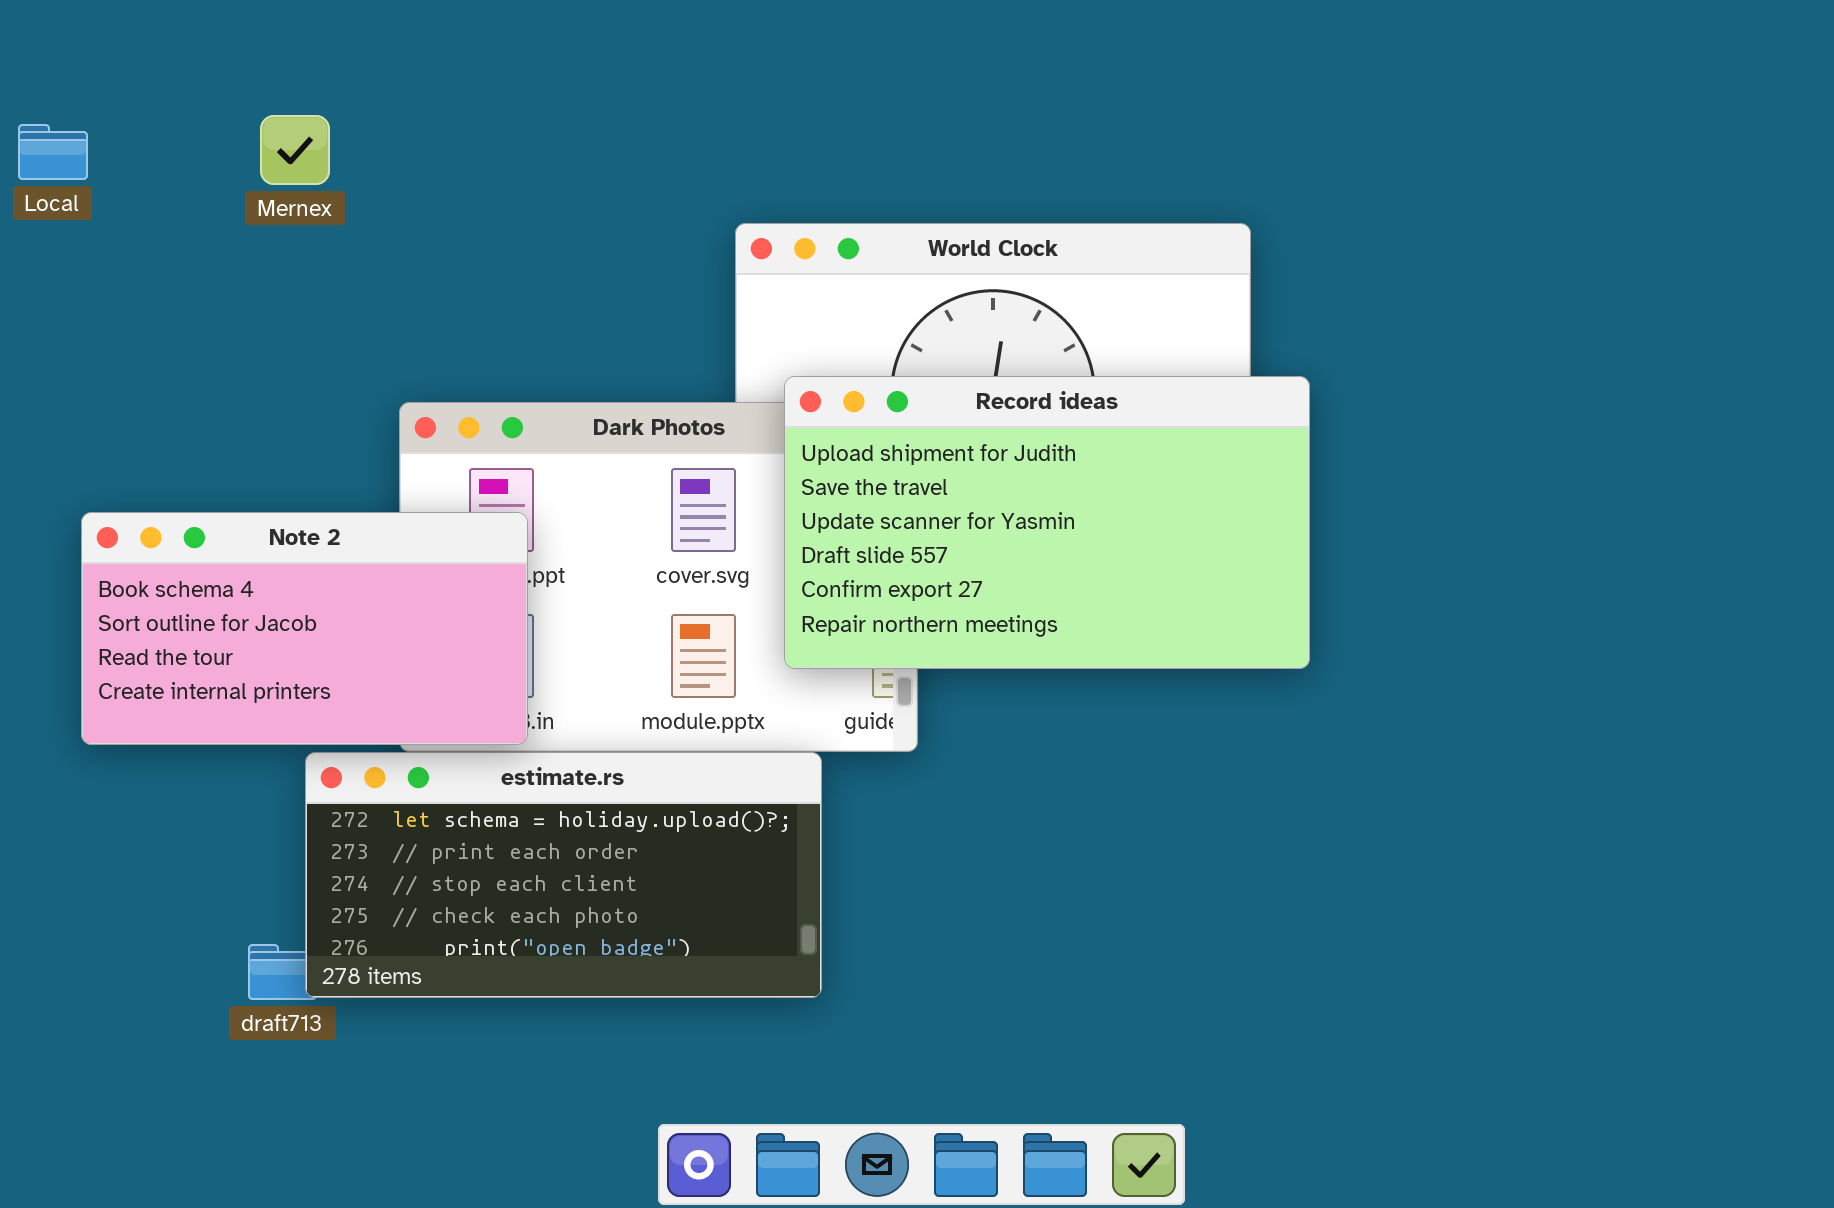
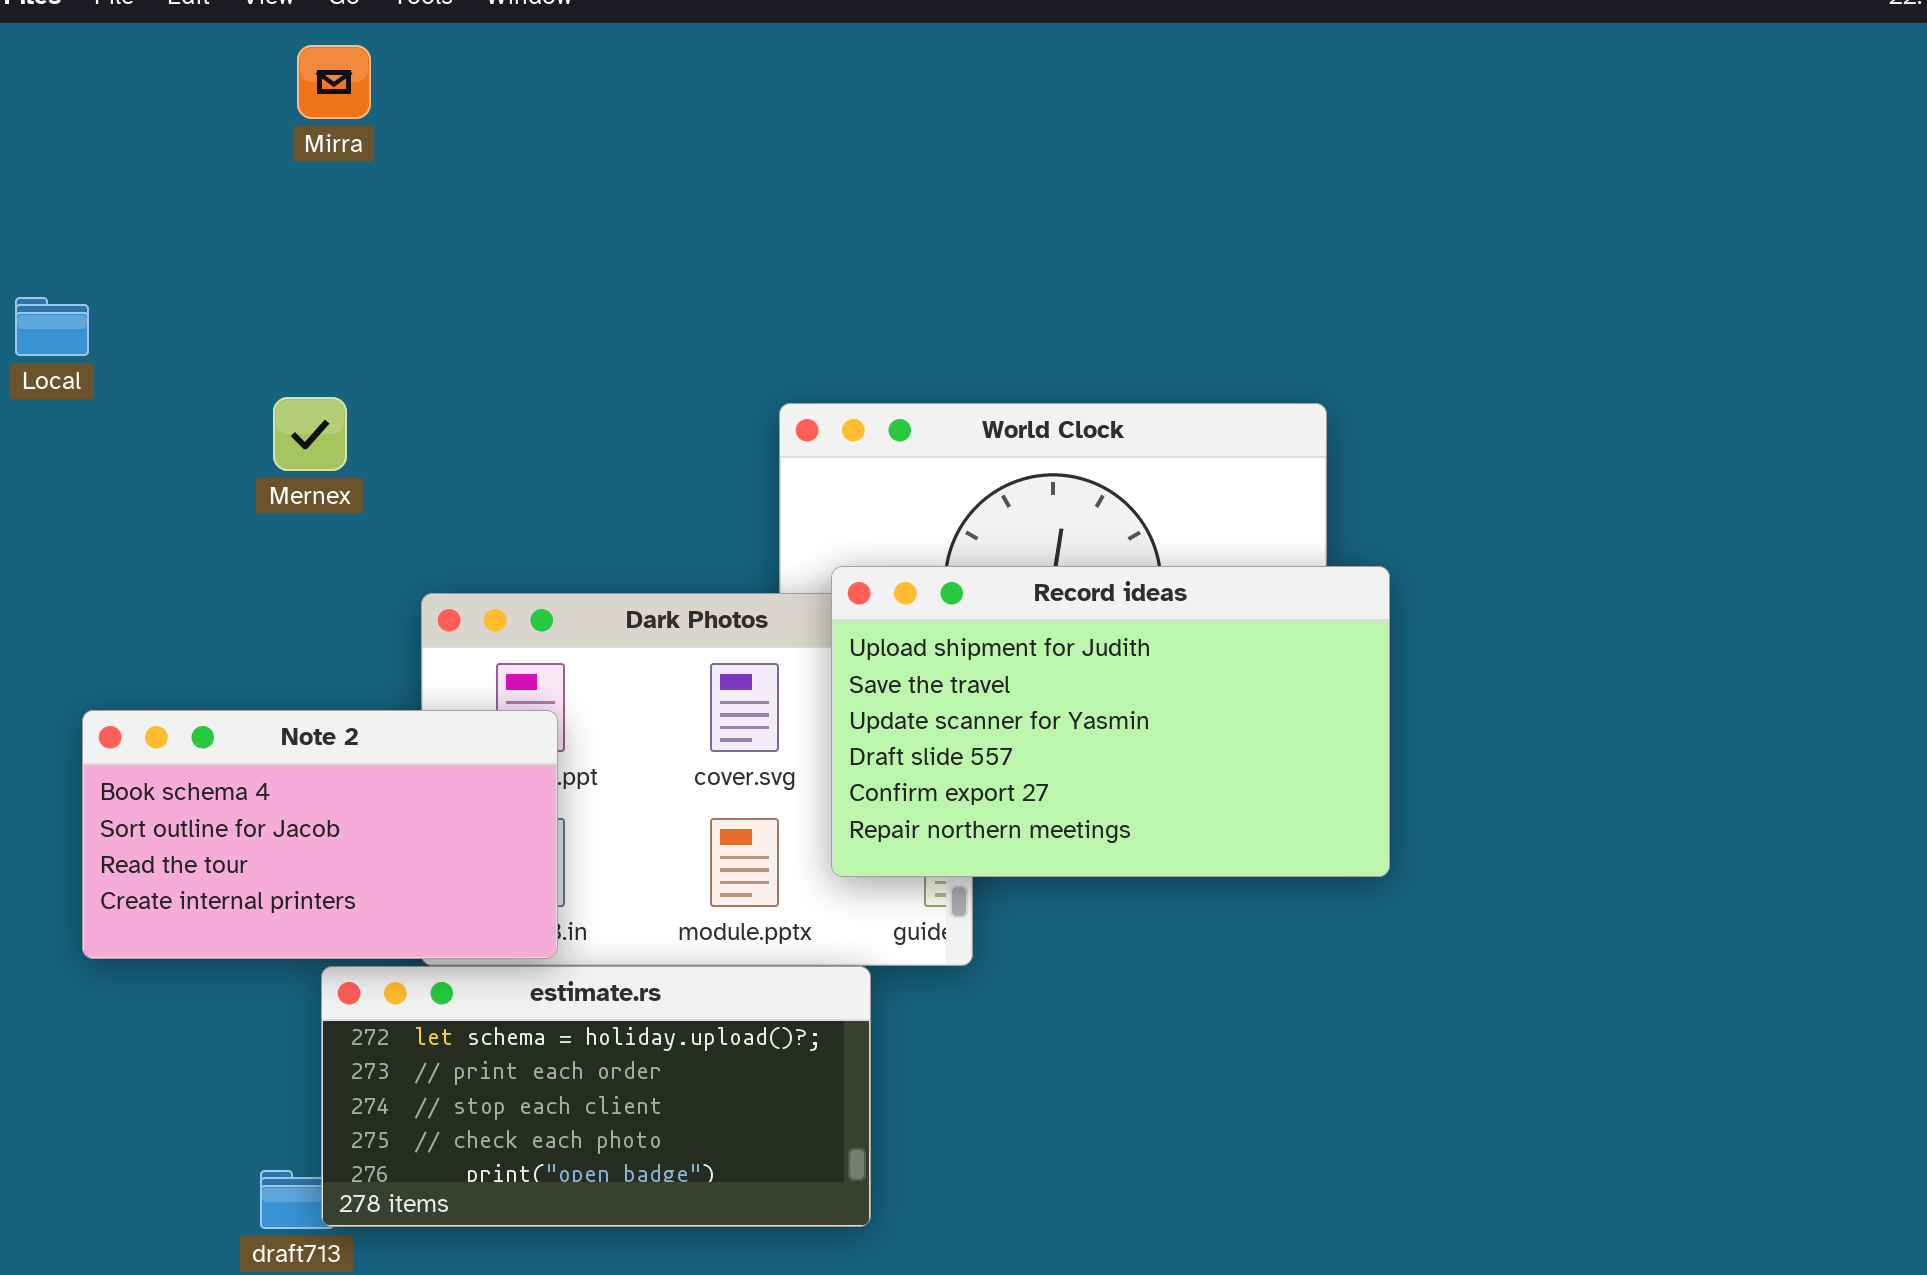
Mernex: [260,115,330,185] -> [273,397,347,471], moved

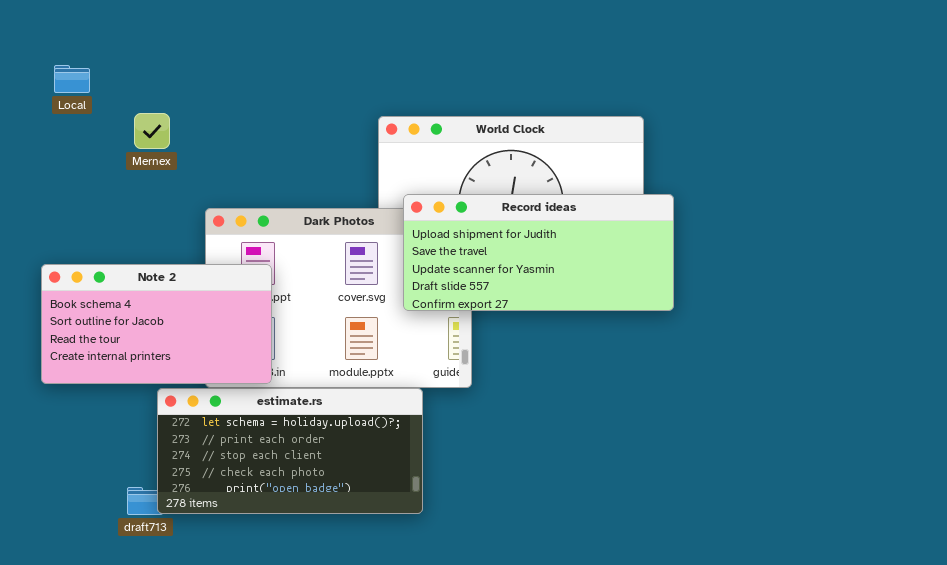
Local: [15,297,89,356] -> [54,65,90,93], moved
Record ideas: [831,566,1390,877] -> [403,194,674,311], resized

